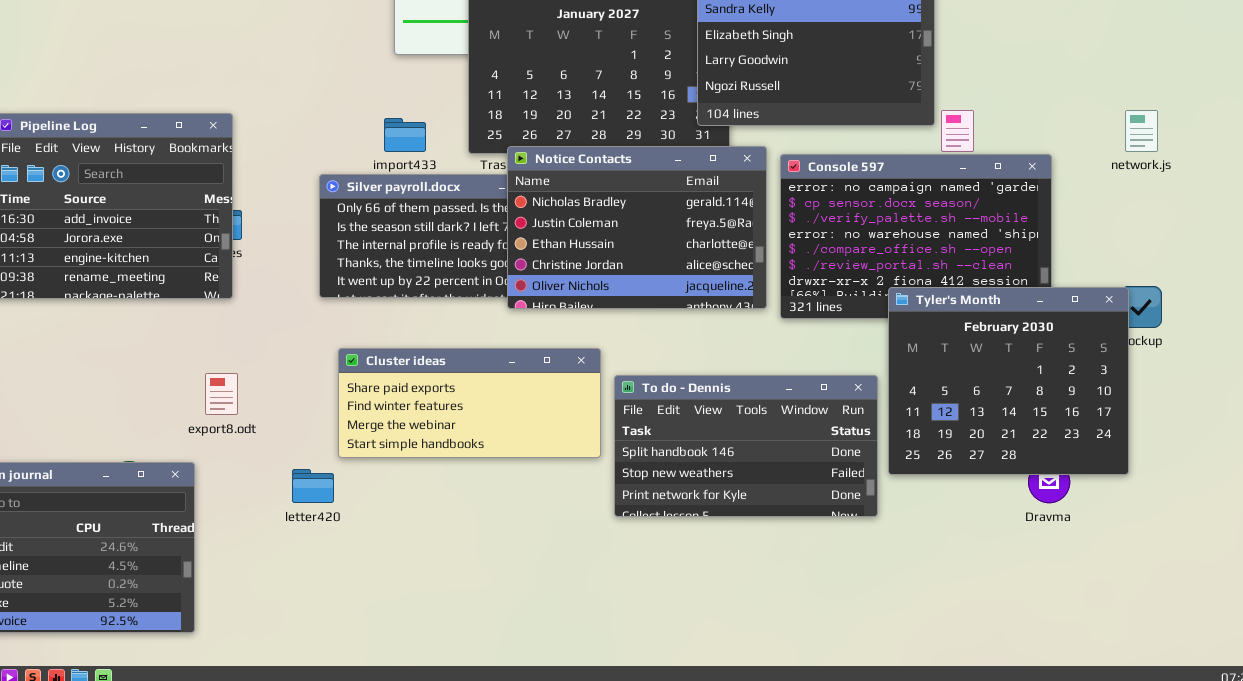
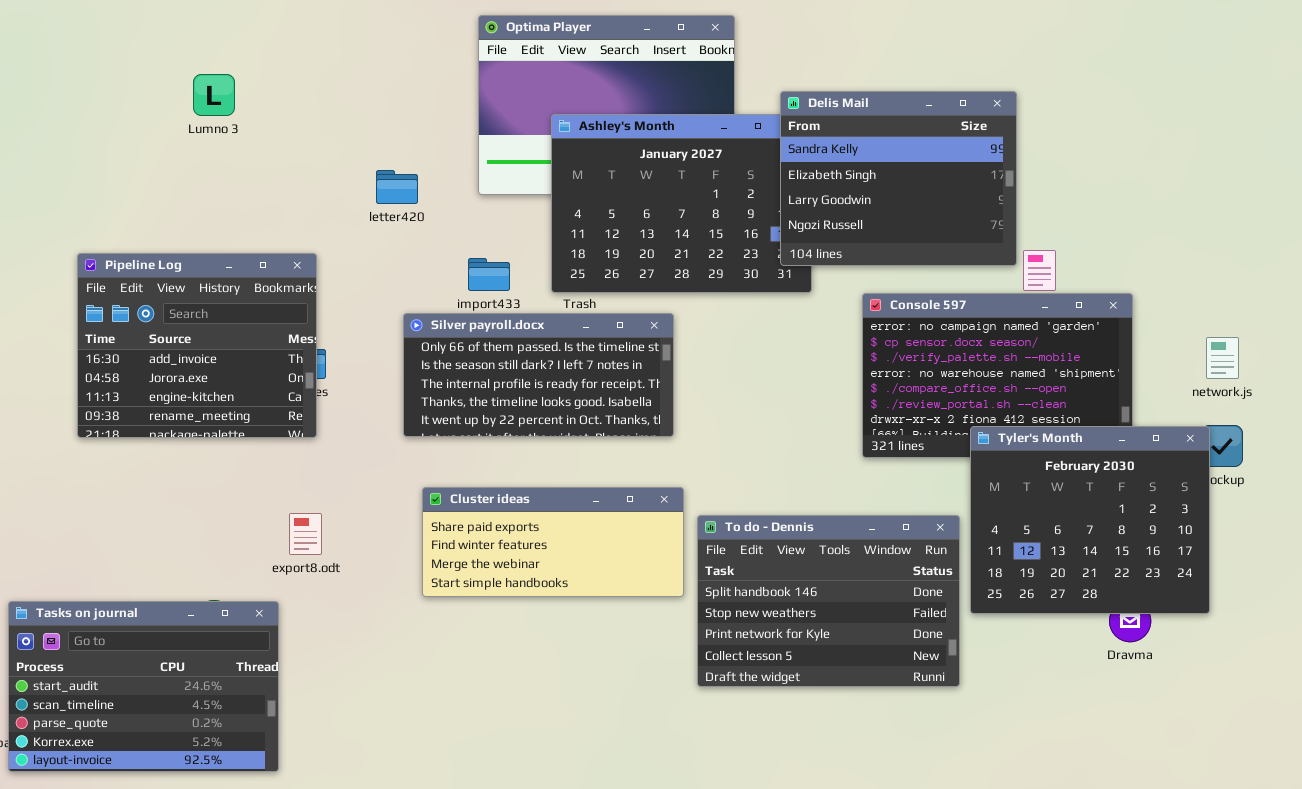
network.js: [1125,110,1158,152] -> [1206,337,1239,379], moved
Notice Contacts: [507,146,767,309] -> none, closed
To do - Dennis: [614,375,878,517] -> [697,515,960,687], resized
letter420: [292,469,334,503] -> [376,170,418,204], moved

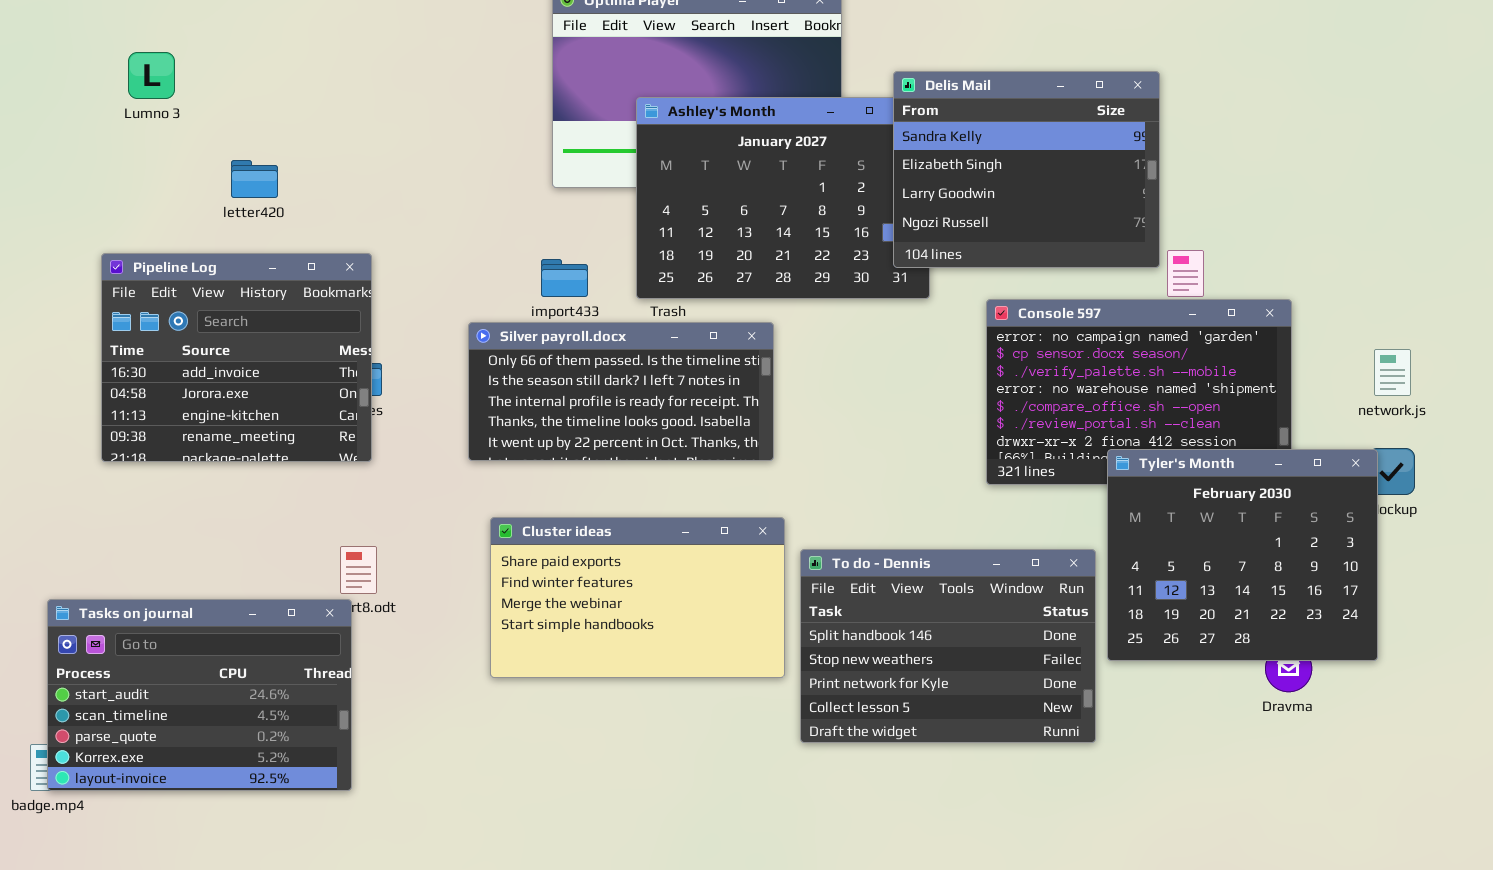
Lumno 3: [193,74,235,116] -> [128,52,175,99], moved
letter420: [376,170,418,204] -> [231,160,278,198], moved
Cluster ideas: [422,487,684,597] -> [490,517,785,678], resized
Tasks on journal: [8,601,279,772] -> [47,599,352,791], moved

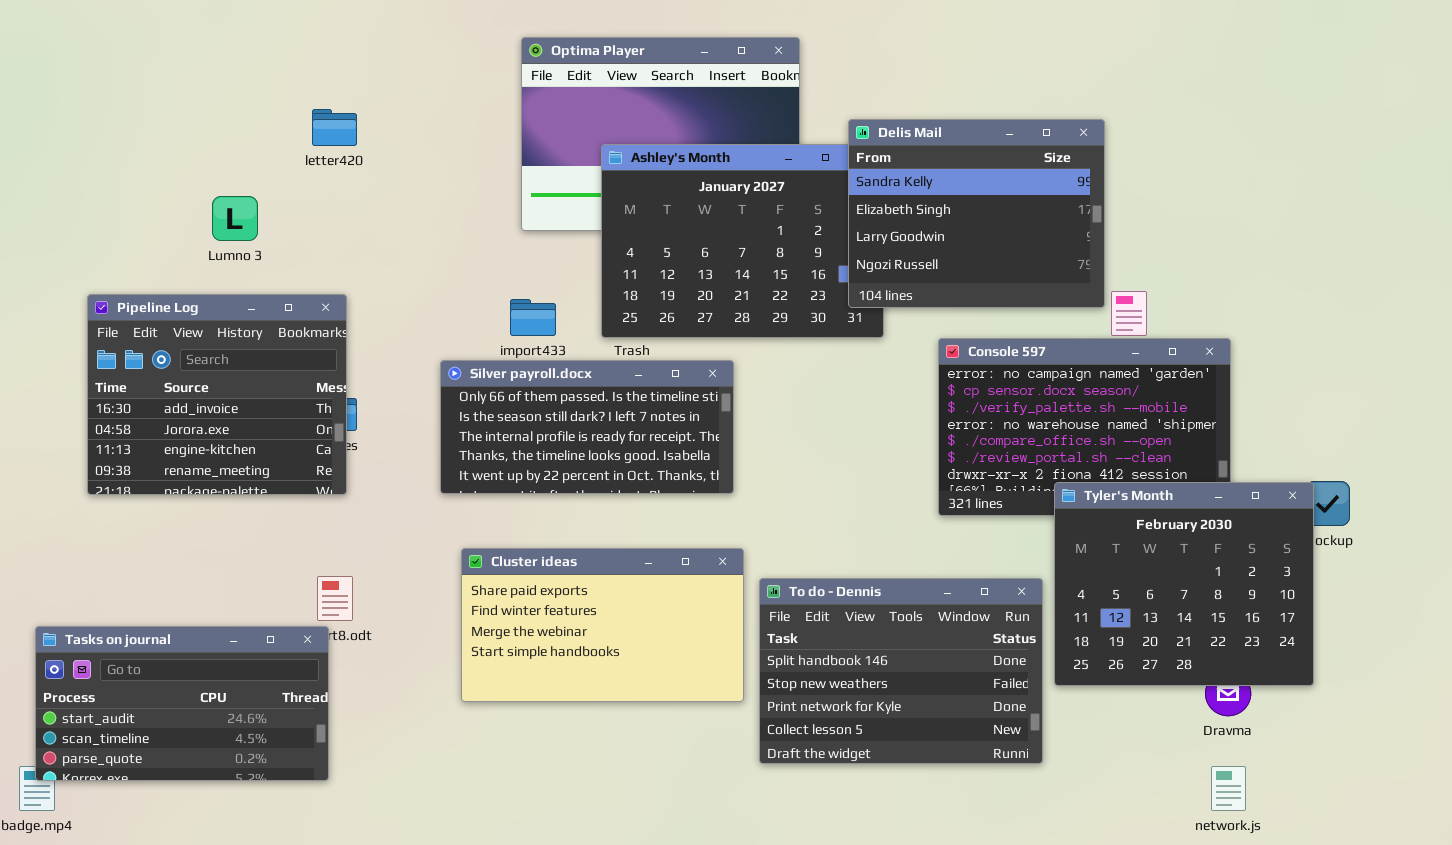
Lumno 3: [128,52,175,99] -> [212,196,258,241], moved
letter420: [231,160,278,198] -> [312,109,357,146], moved
network.js: [1374,349,1411,396] -> [1211,766,1246,811], moved
Tasks on journal: [47,599,352,791] -> [35,626,329,781], resized

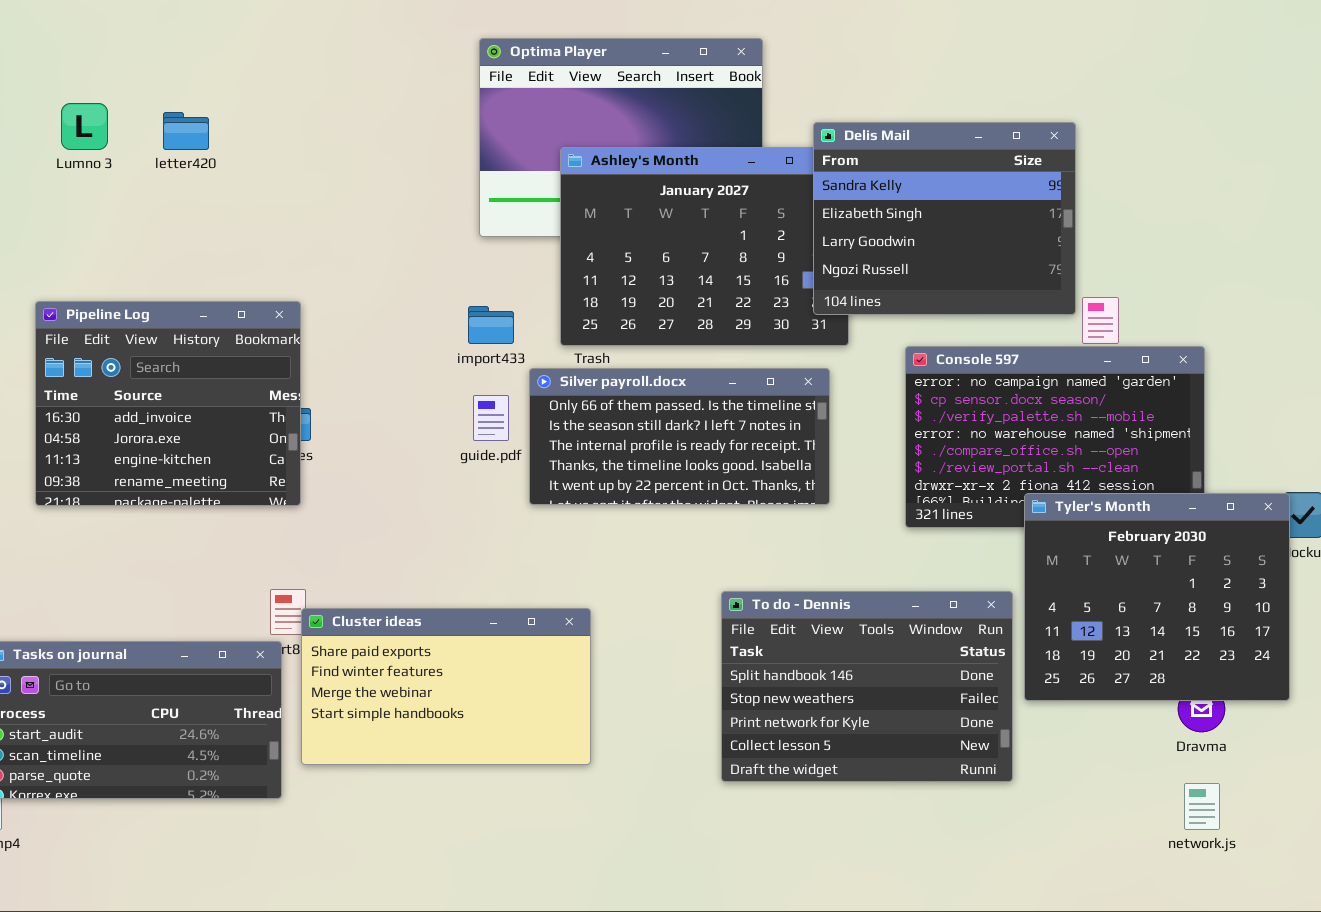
letter420: [312,109,357,146] -> [163,112,209,150], moved
Lumno 3: [212,196,258,241] -> [61,103,108,150], moved
Silver payroll.docx: [440,360,734,494] -> [529,368,830,505], moved
Cluster ideas: [461,548,744,702] -> [301,608,591,765], moved

